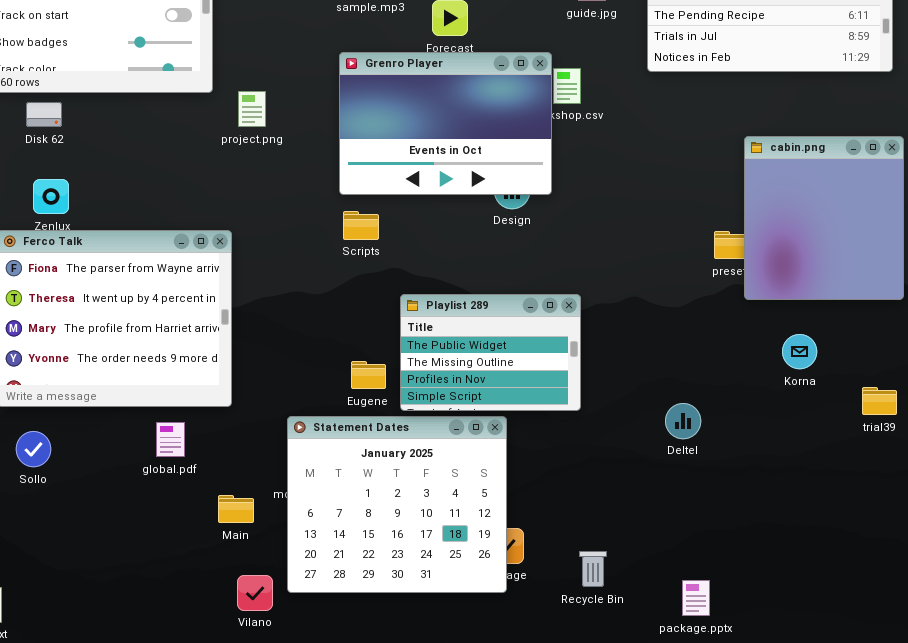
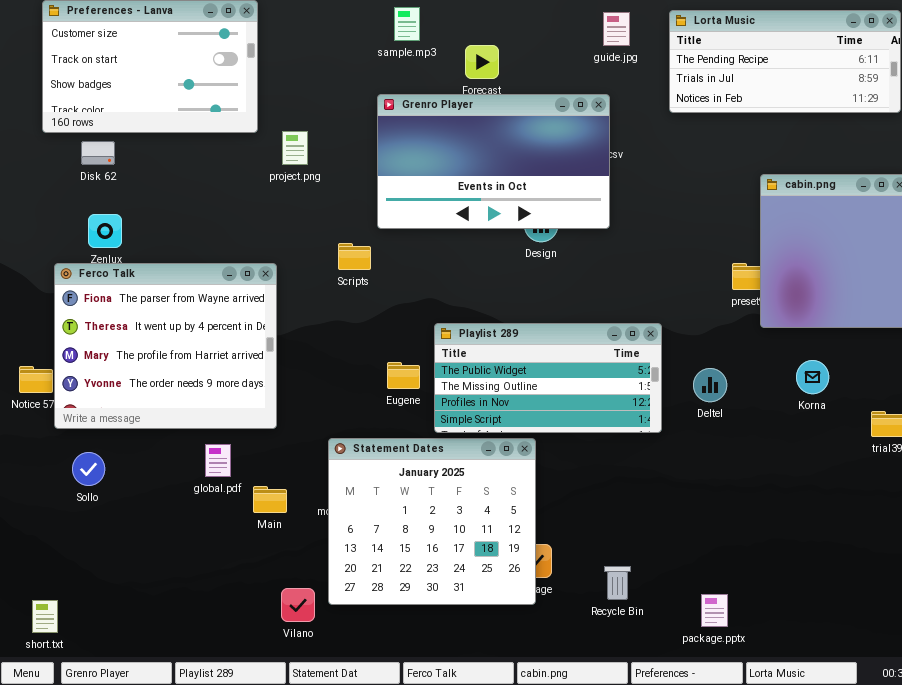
Grenro Player: [339,52,552,195] -> [377,94,610,229], resized
Scripts: [343,211,379,240] -> [338,243,371,270], moved
Playlist 289: [400,294,581,411] -> [434,323,662,433], resized
Eugene: [351,361,386,389] -> [387,362,420,389], moved
Deltel: [665,403,701,439] -> [693,368,727,402], moved
Main: [218,495,254,523] -> [253,486,287,513], moved

